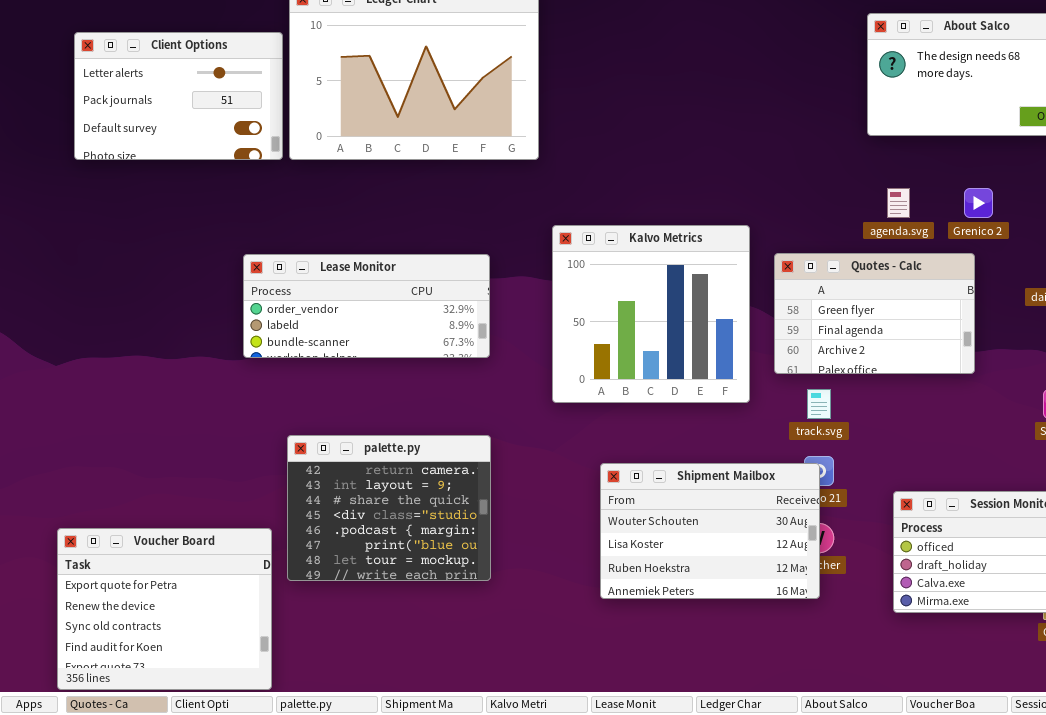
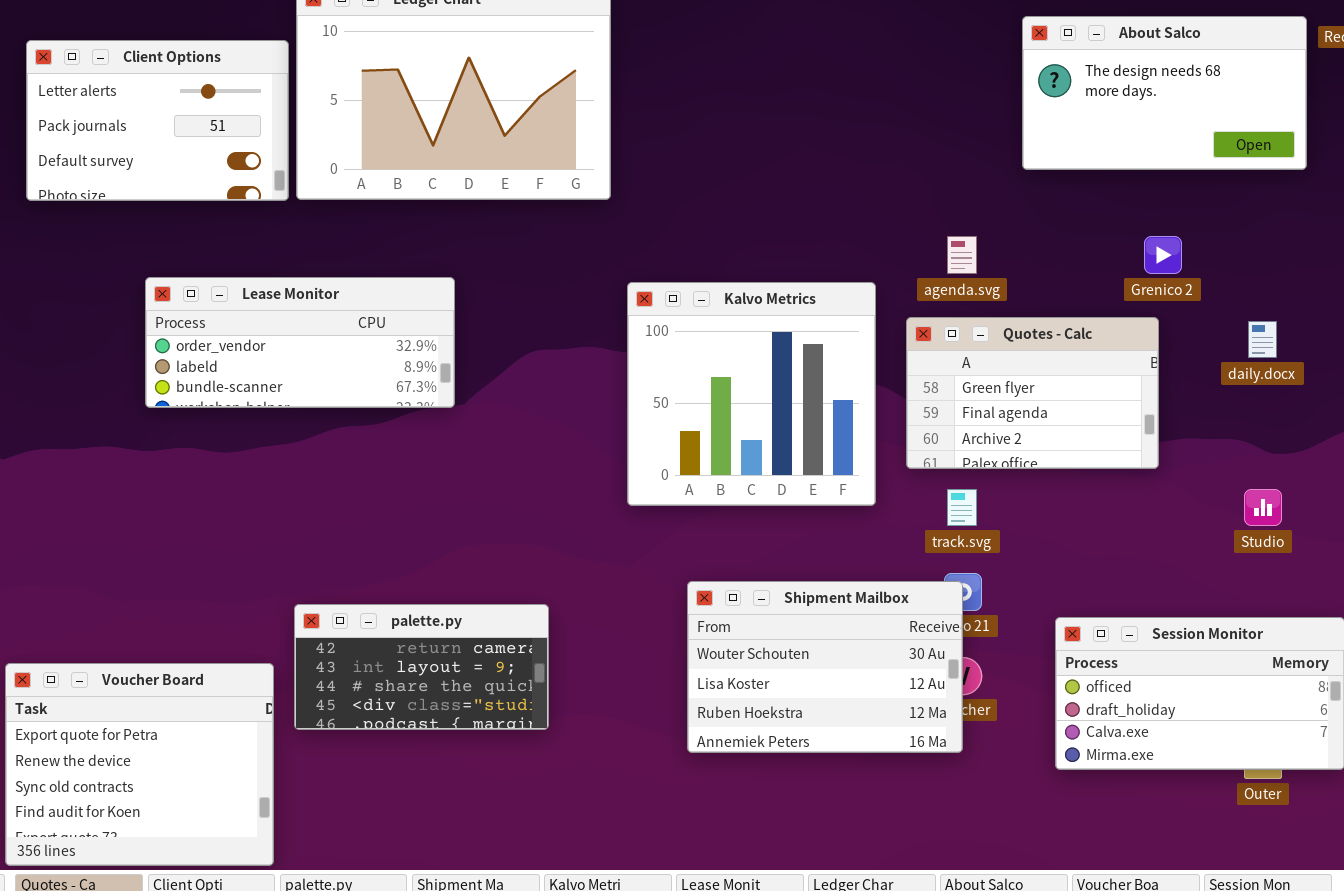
agenda.svg: [887,188,910,218] -> [947,236,977,274], moved
Lease Monitor: [243,254,490,358] -> [145,277,455,408], moved
palette.py: [287,435,491,581] -> [294,604,549,730], resized

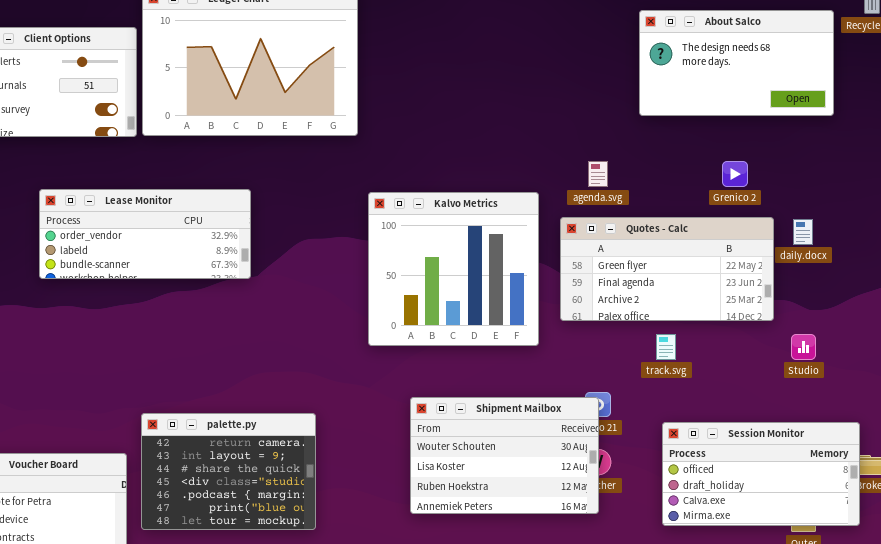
Quotes - Calc: [906,317,1159,469] -> [560,217,774,321], resized
track.svg: [947,489,977,526] -> [656,334,676,360], moved
palette.py: [294,604,549,730] -> [141,413,316,530], resized

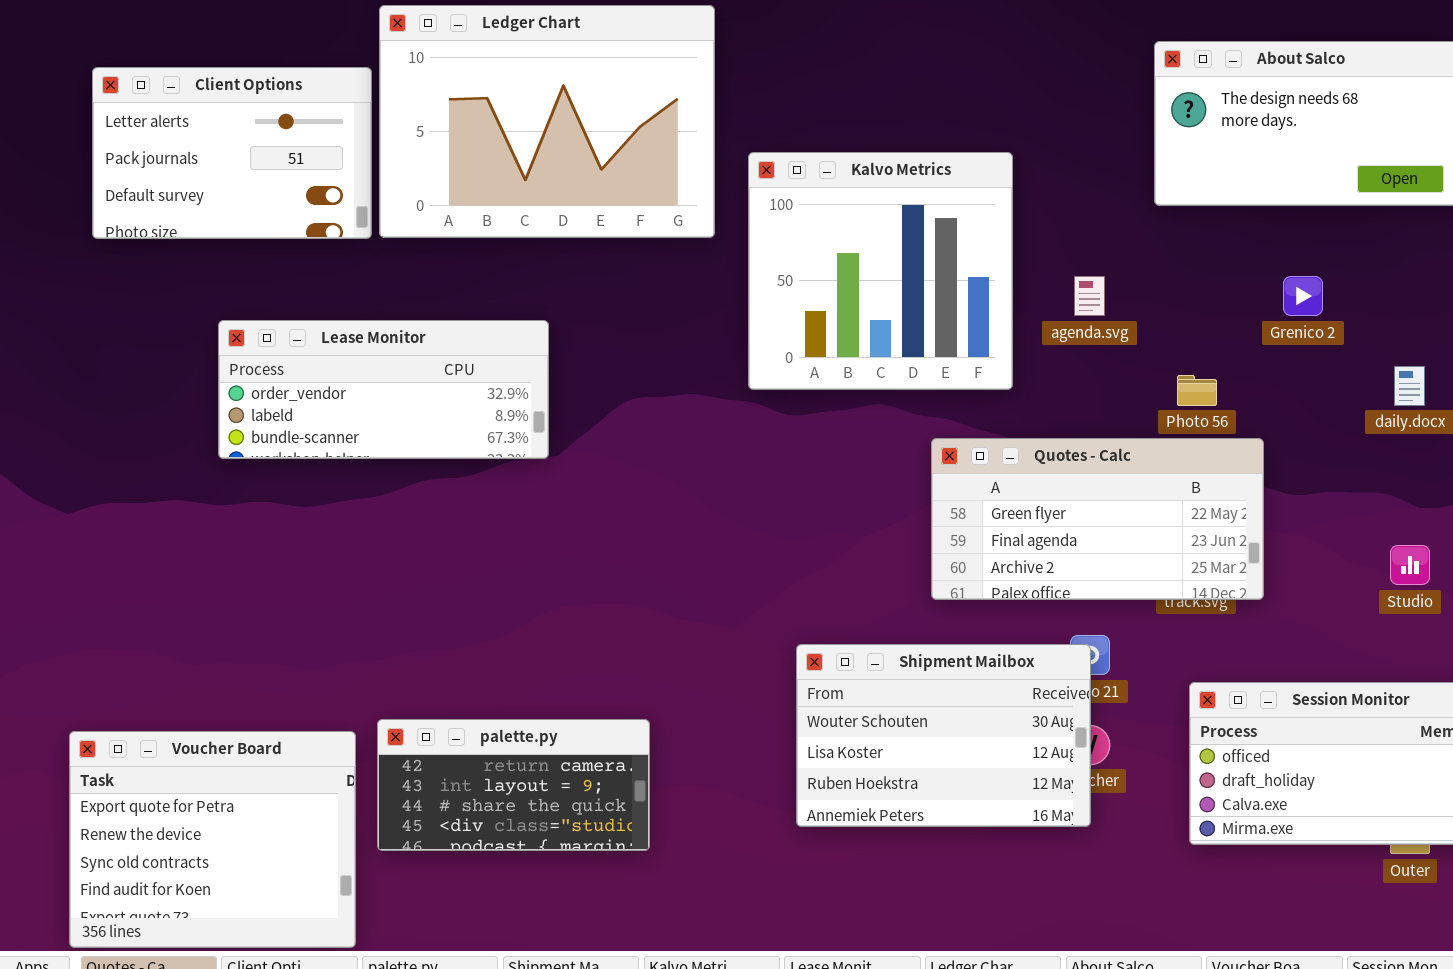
Kalvo Metrics: [368,192,539,346] -> [748,152,1013,390], moved
Quotes - Calc: [560,217,774,321] -> [931,438,1264,600], moved
palette.py: [141,413,316,530] -> [377,719,650,851], resized

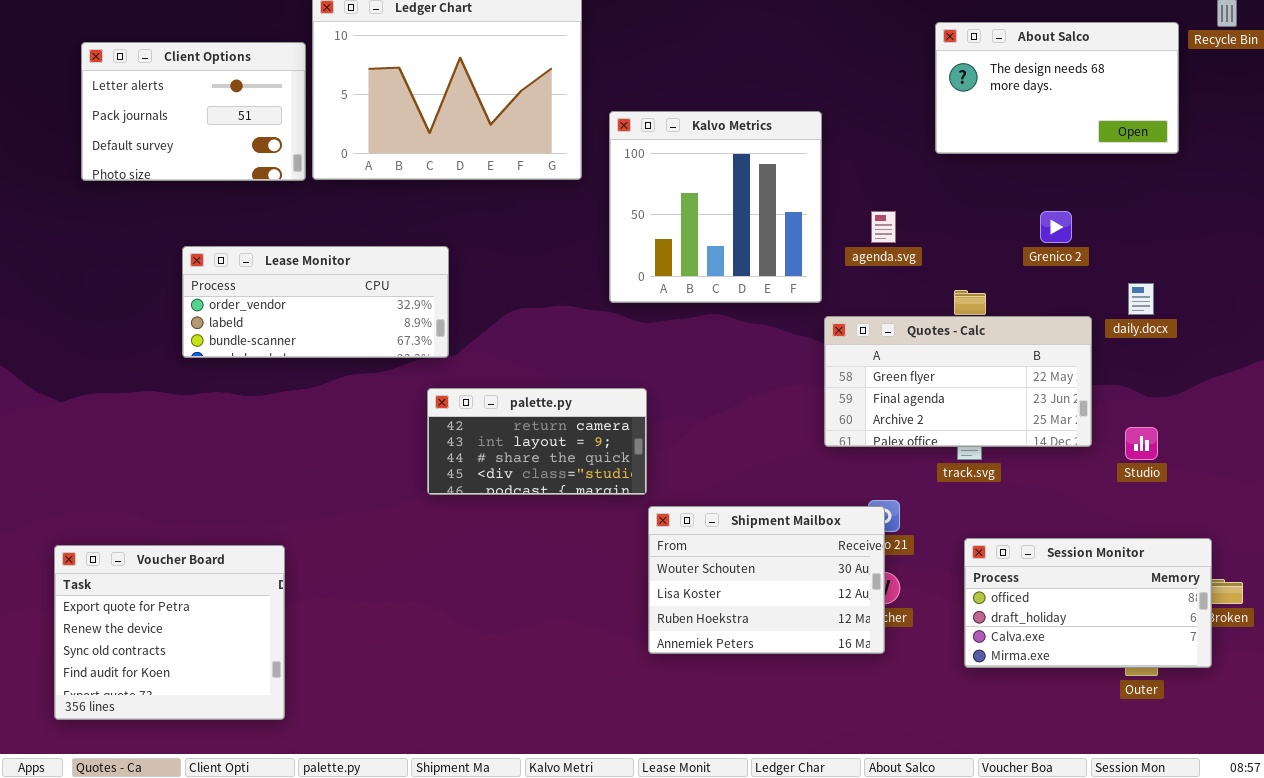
Quotes - Calc: [931,438,1264,600] -> [824,316,1092,447], moved
palette.py: [377,719,650,851] -> [427,388,647,495], moved
Voucher Board: [69,731,356,948] -> [54,545,285,720], moved

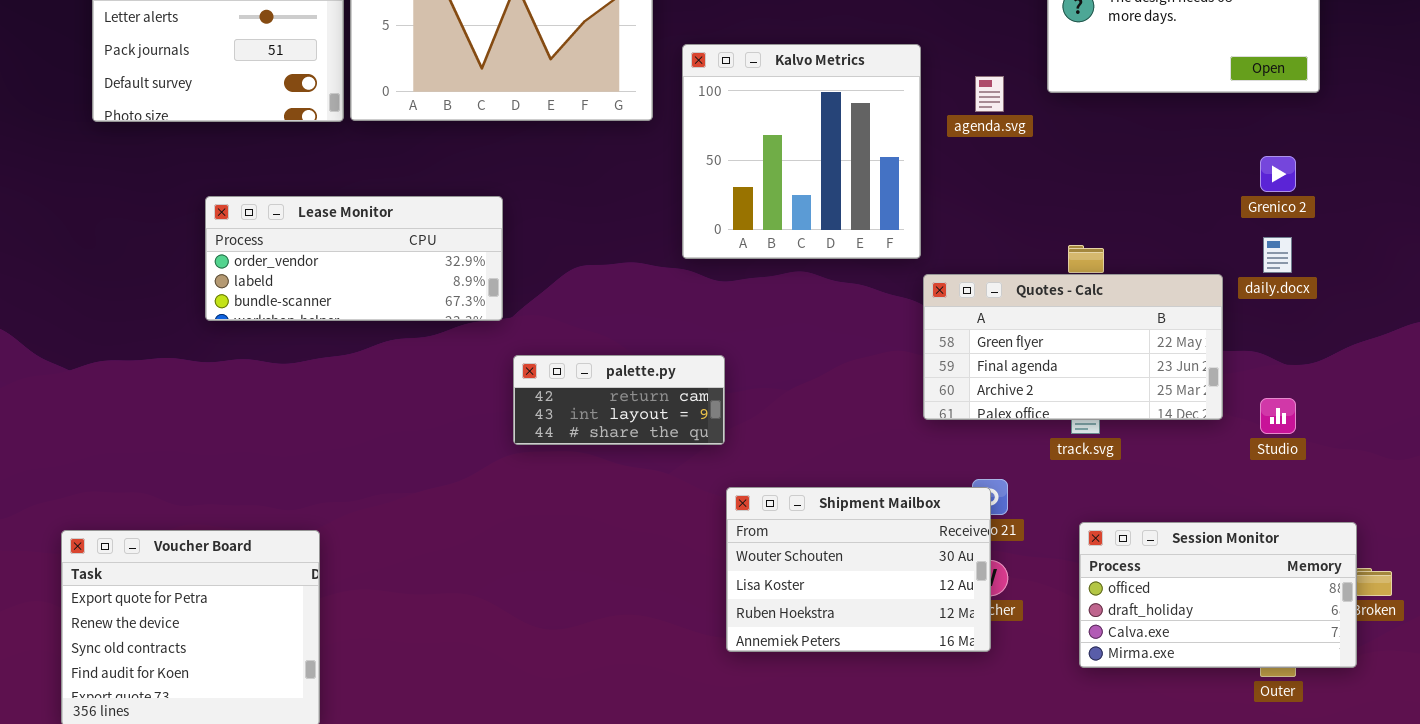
agenda.svg: [871,211,896,243] -> [975,76,1004,112], moved
Grenico 2: [1040,211,1072,243] -> [1260,156,1296,192], moved
palette.py: [427,388,647,495] -> [513,355,725,445], resized

